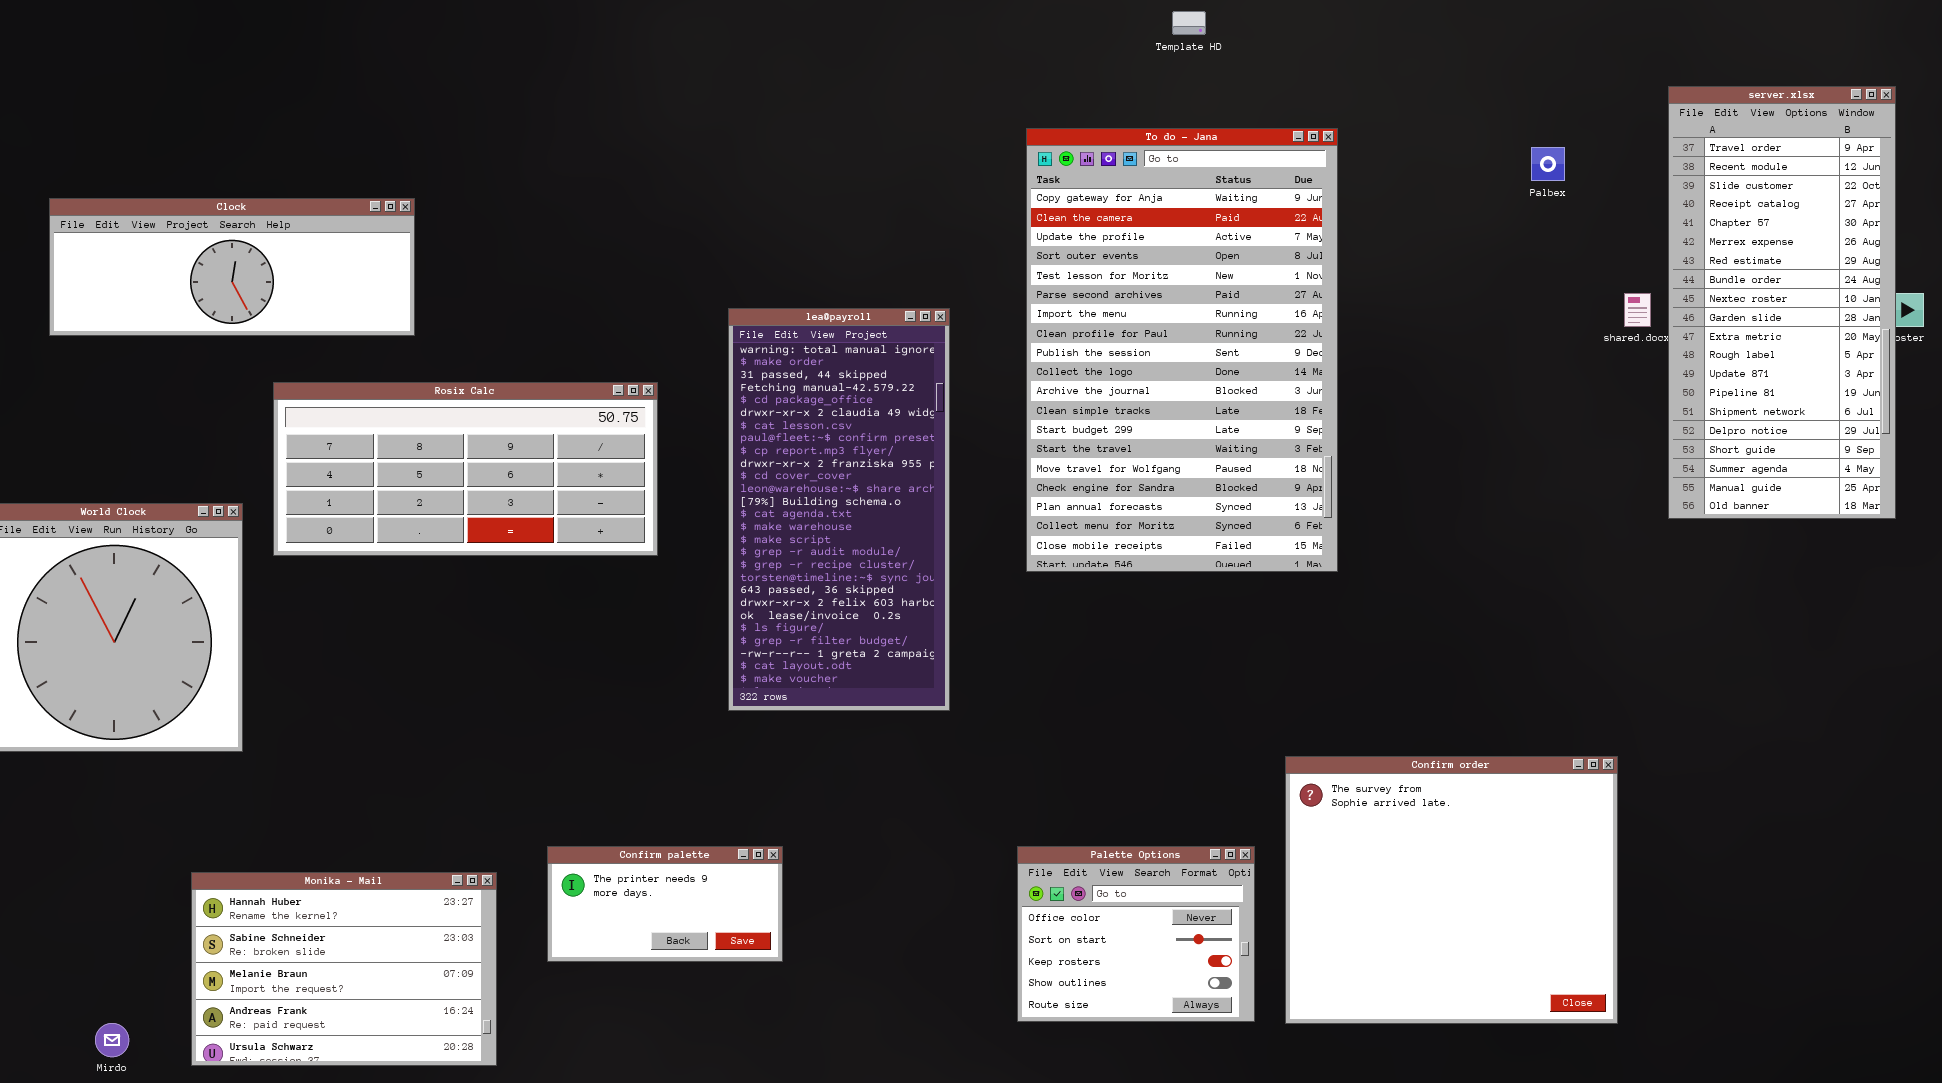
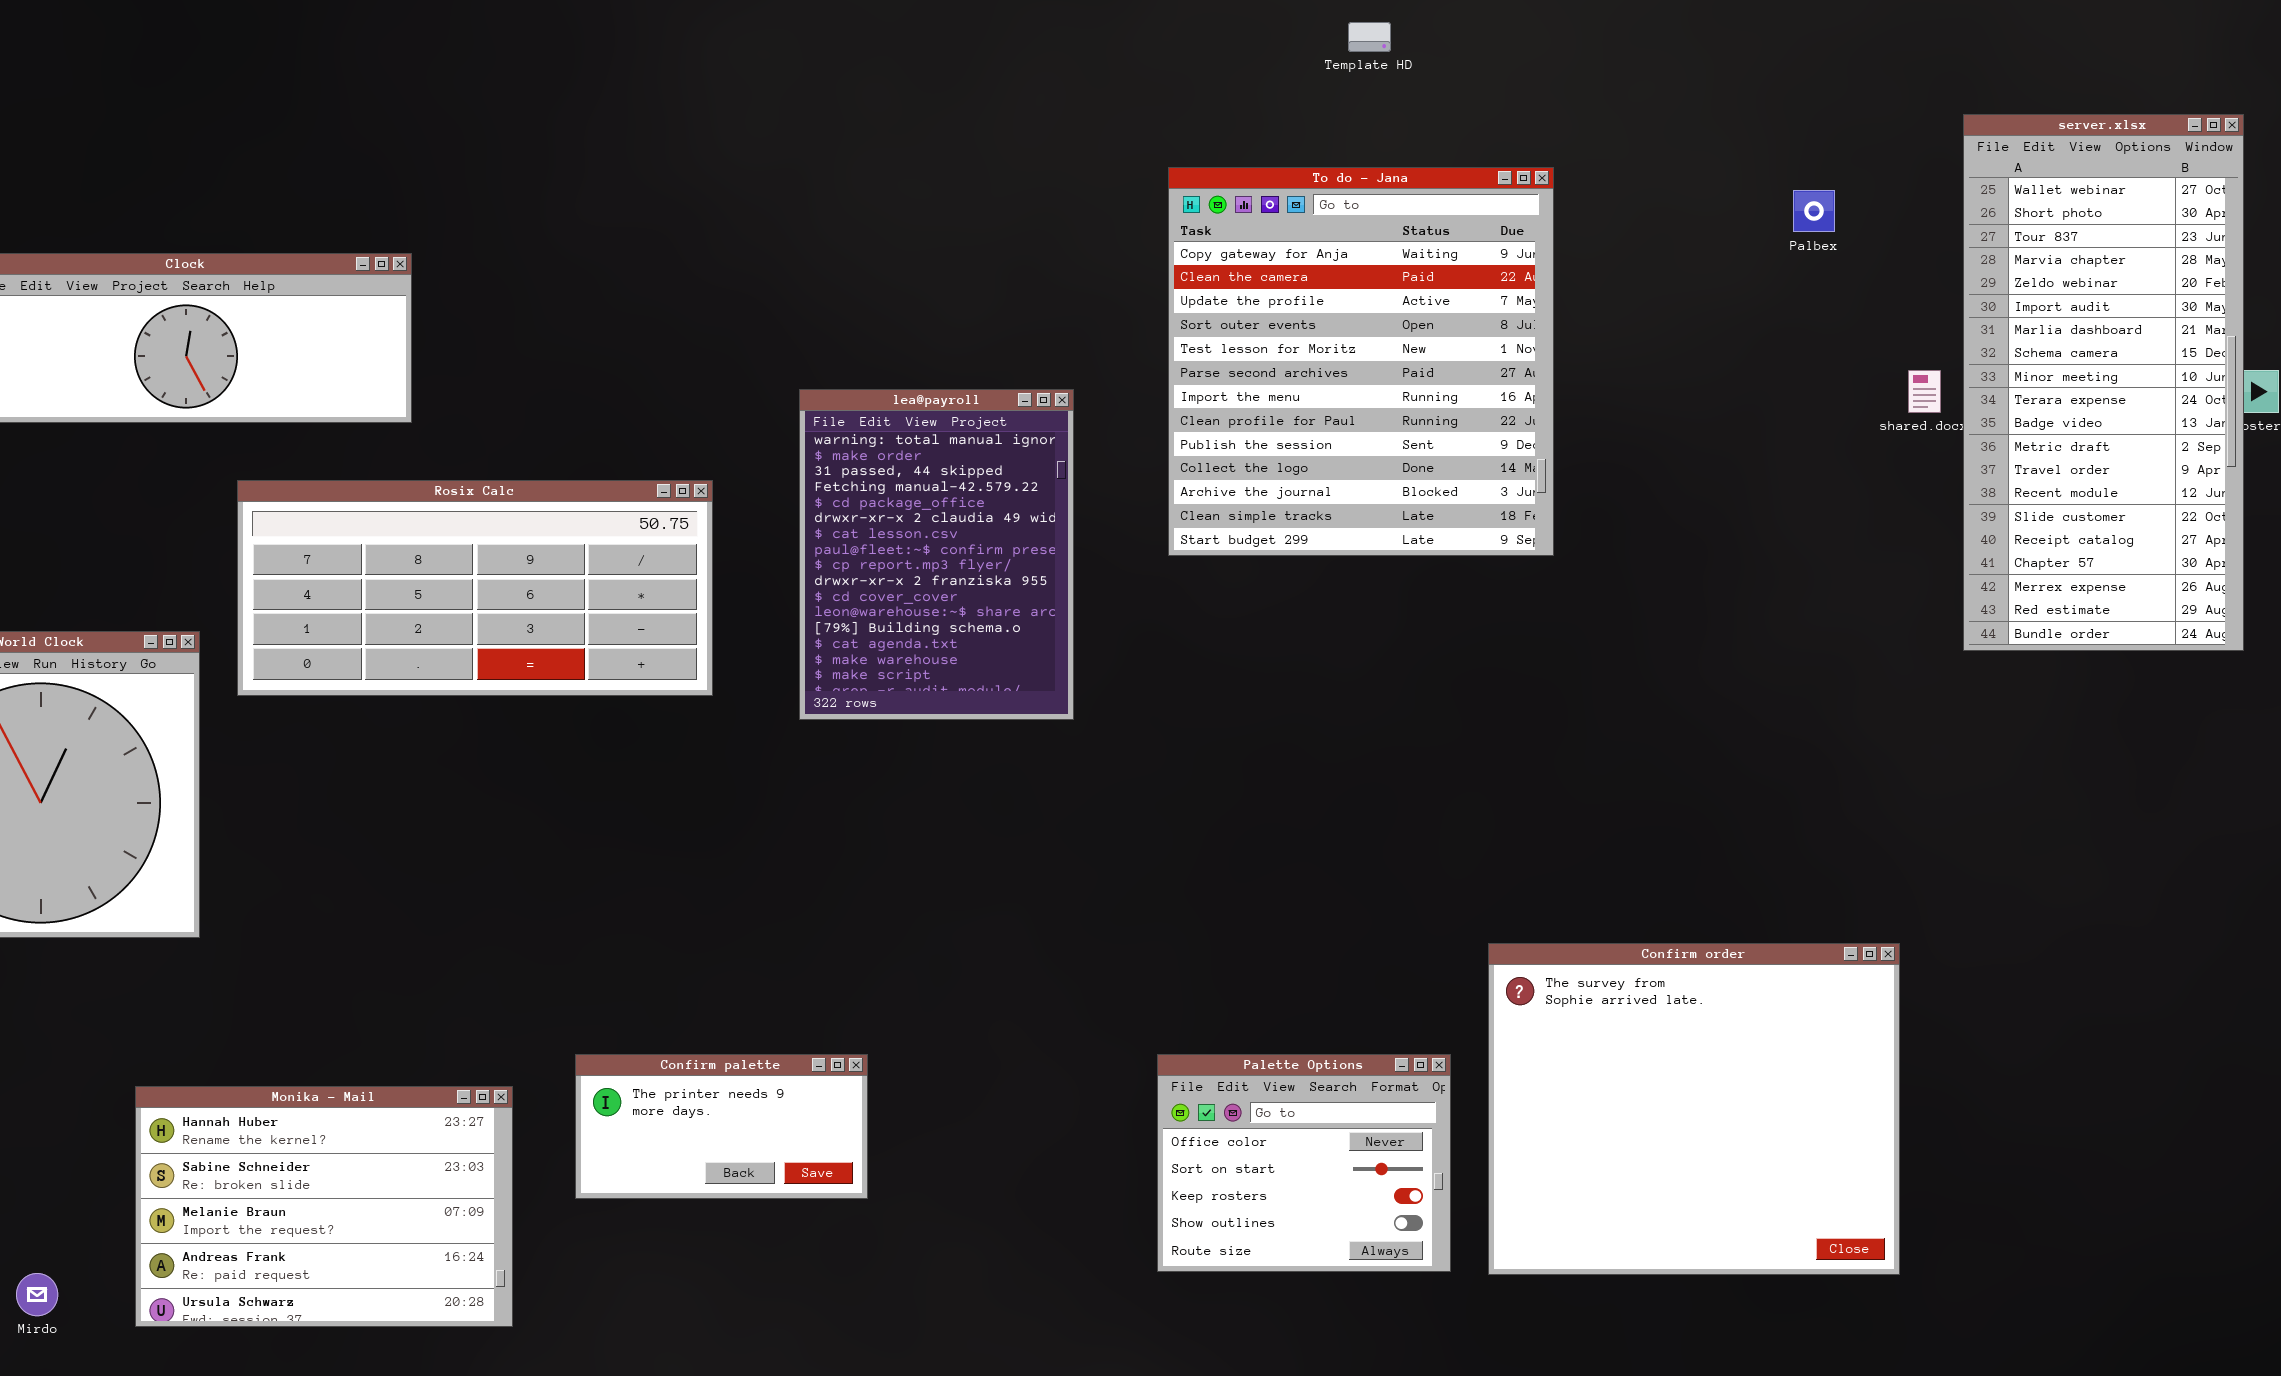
server.xlsx: [1668,86,1896,519] -> [1963,114,2244,651], scrolled up 12 rows
To do - Jana: [1026,128,1338,572] -> [1168,167,1554,556], resized
lea@payroll: [728,308,950,711] -> [799,389,1074,720], resized

